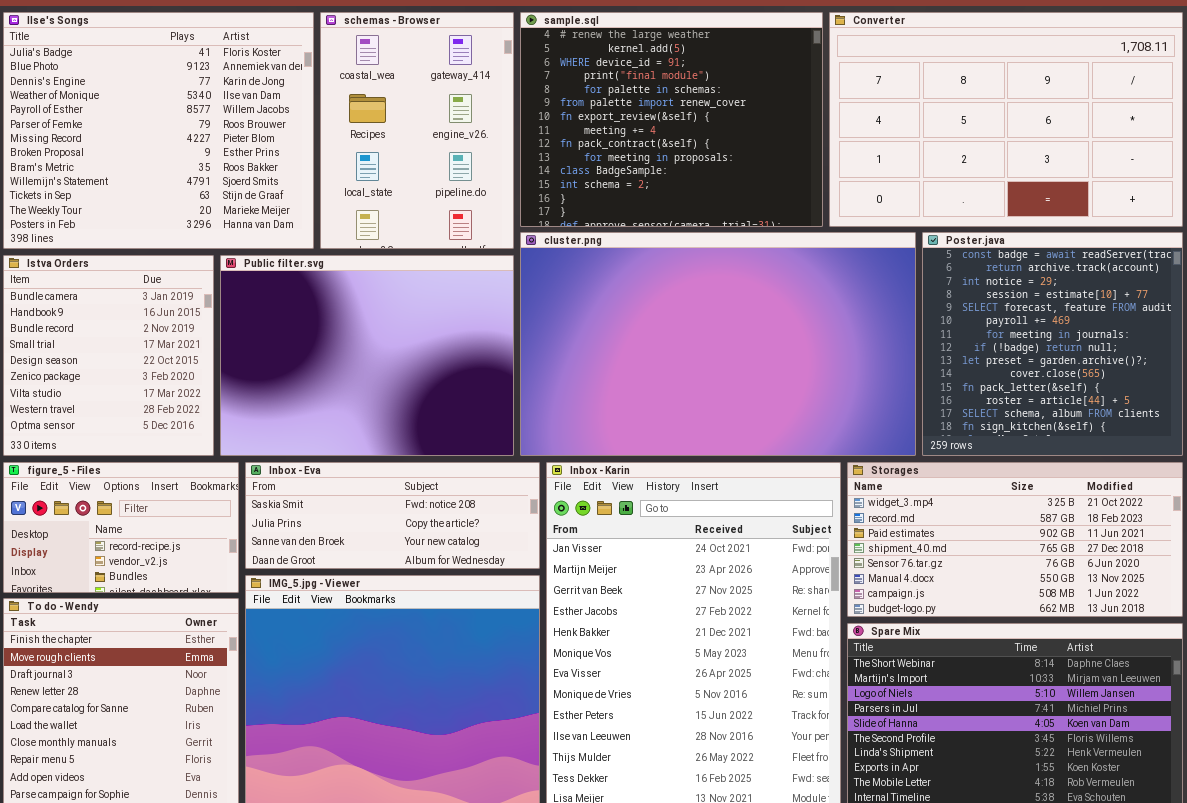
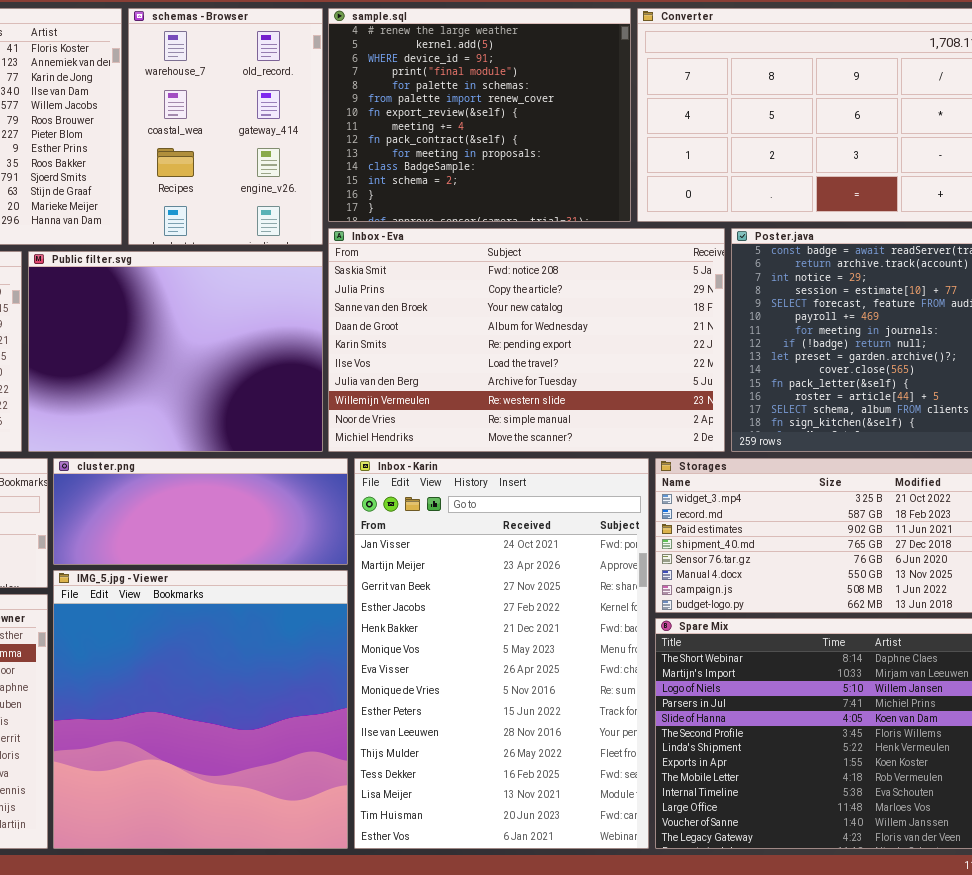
schemas - Browser: [320,12,514,249] -> [128,8,323,245], scrolled up 1 row
cluster.png: [520,232,916,456] -> [53,458,348,565], moved, resized
Inbox - Eva: [245,462,540,569] -> [328,228,725,452], moved, resized

